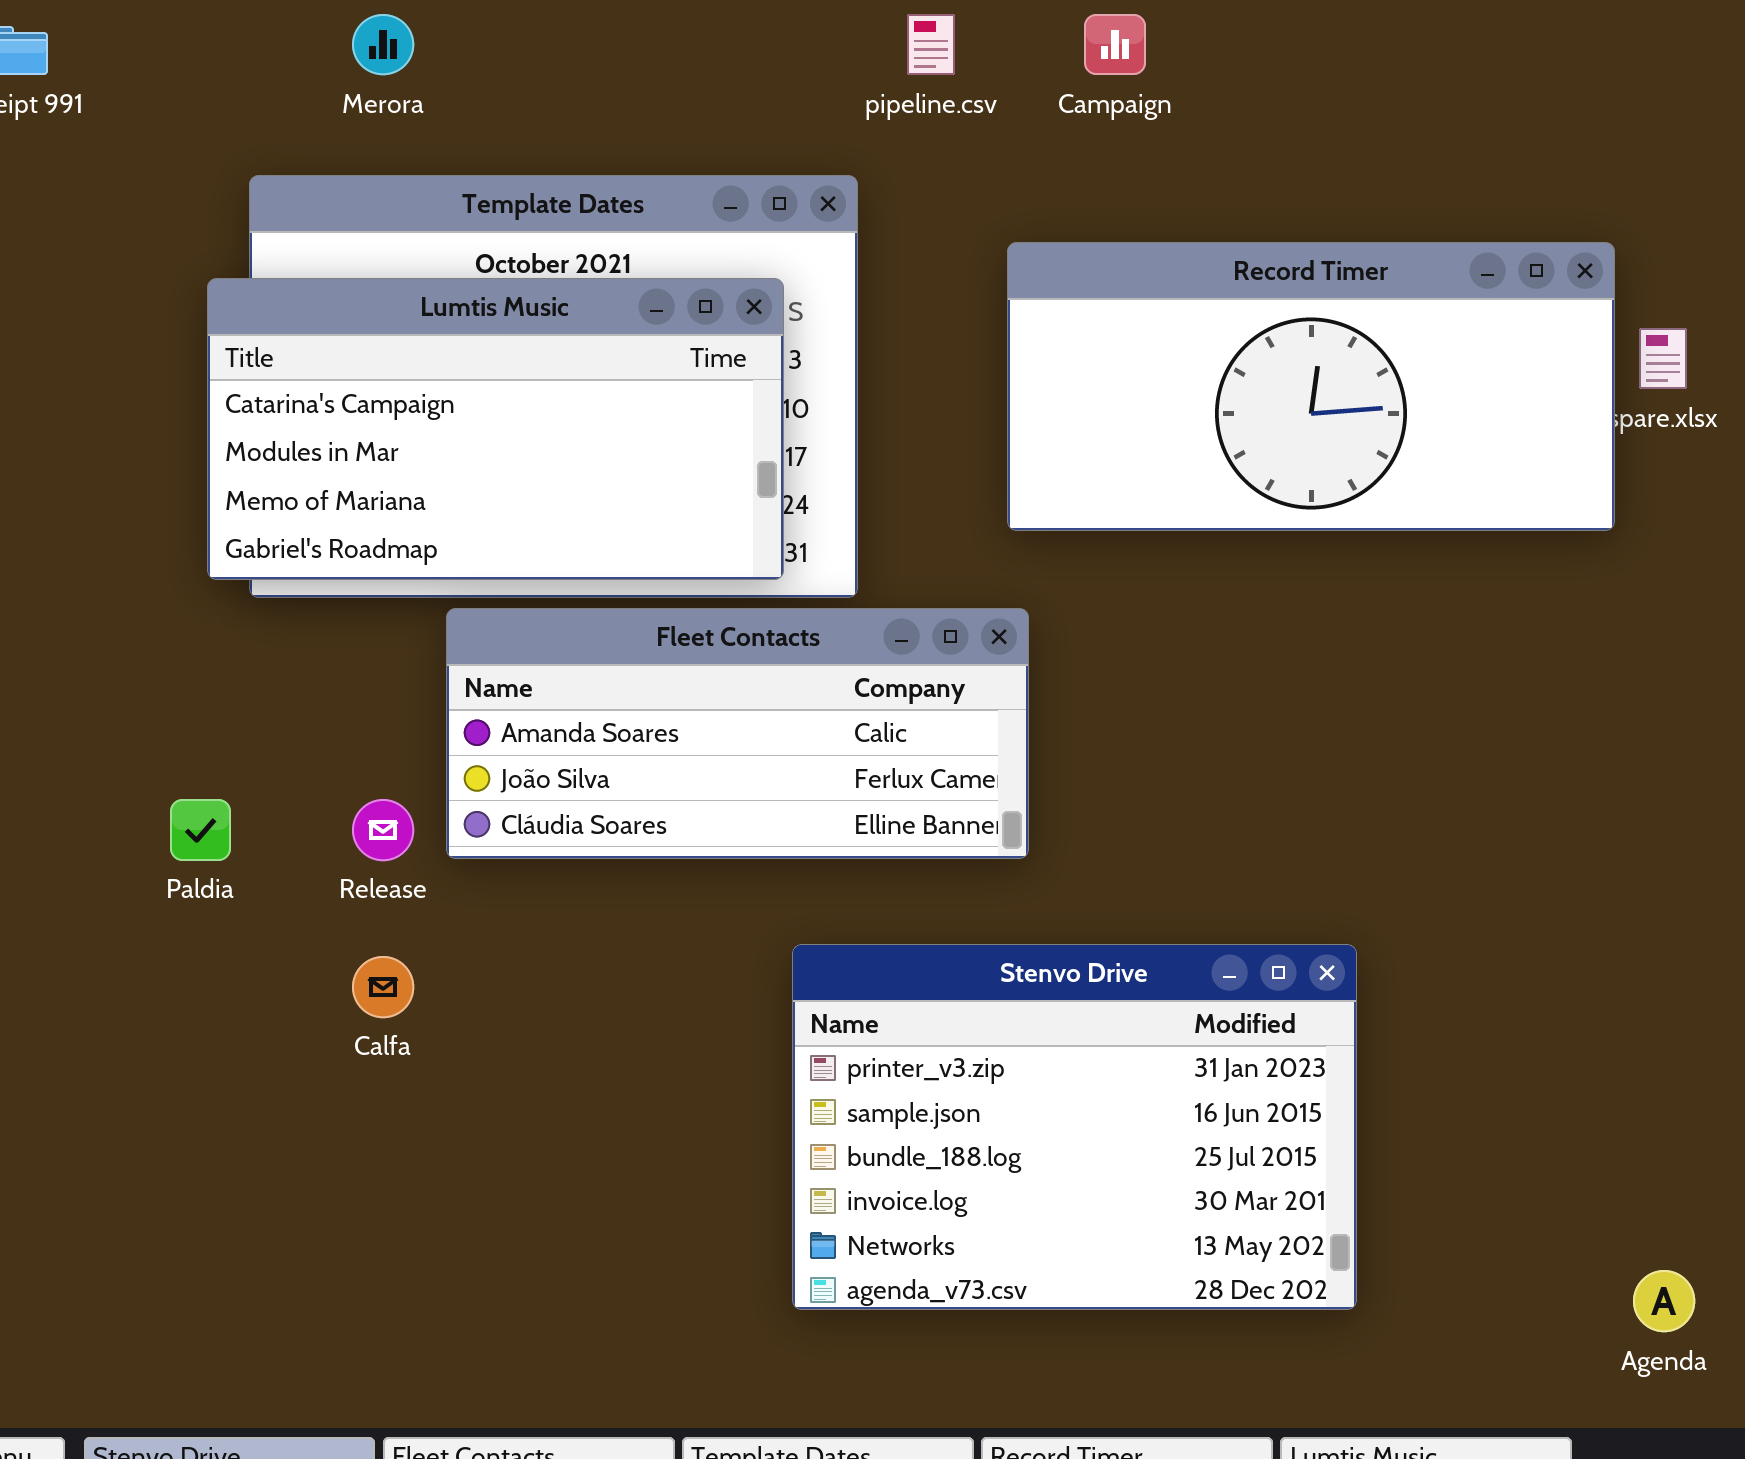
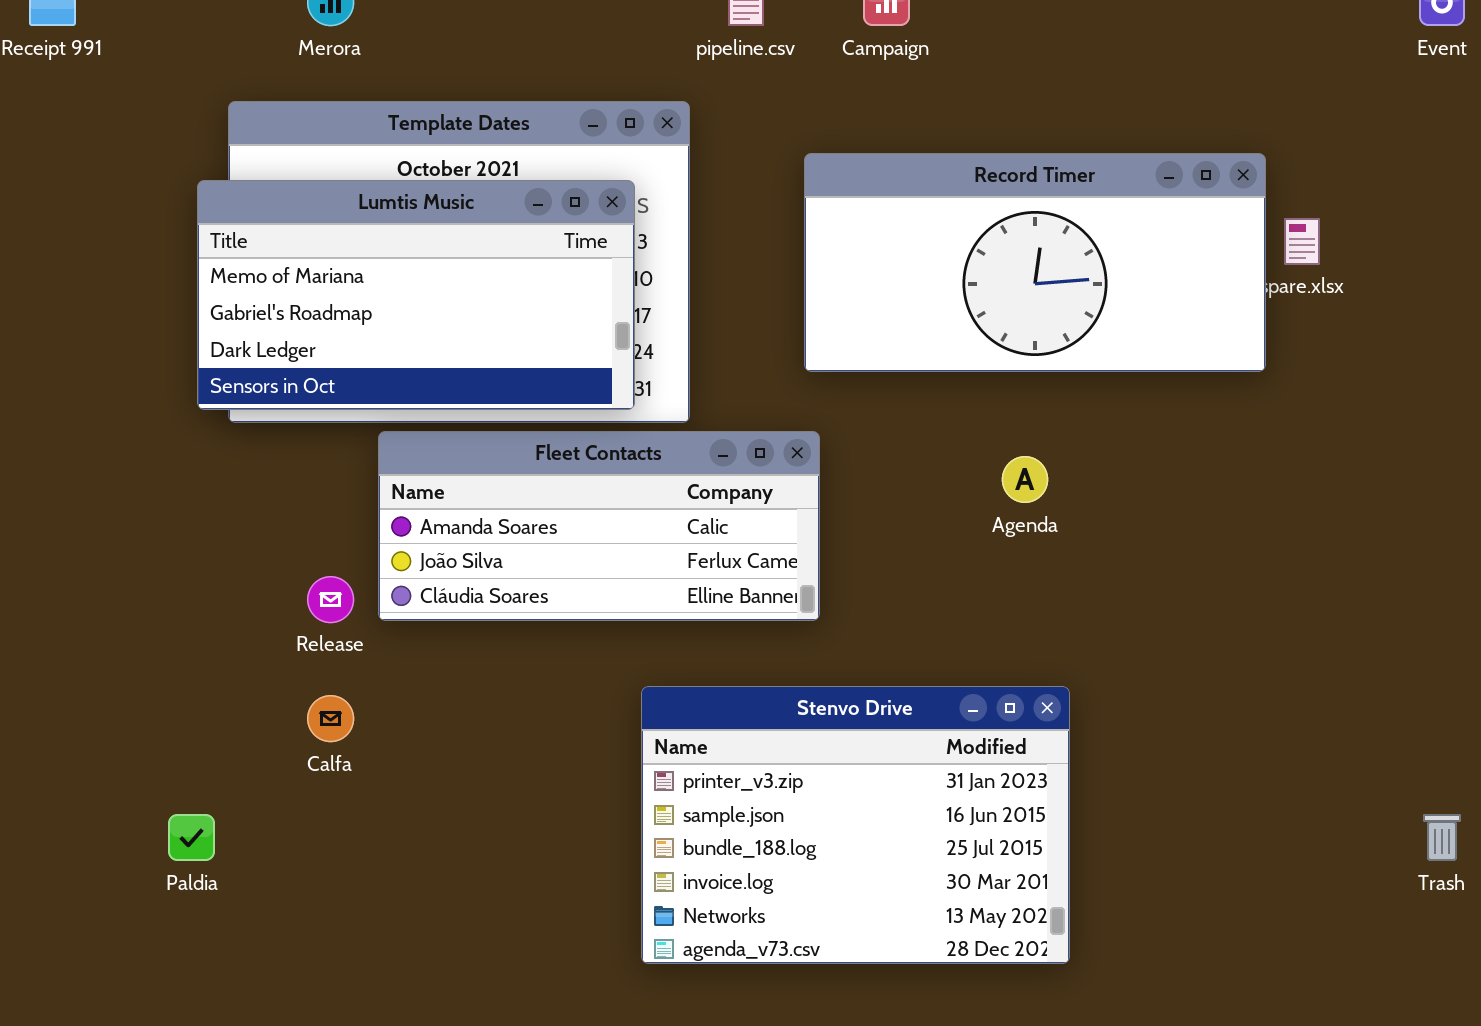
Lumtis Music: [207,278,784,580] -> [197,180,635,410], scrolled down 2 rows
Paldia: [170,799,231,861] -> [168,814,215,861], moved
Agenda: [1633,1270,1695,1332] -> [1002,456,1048,503], moved

